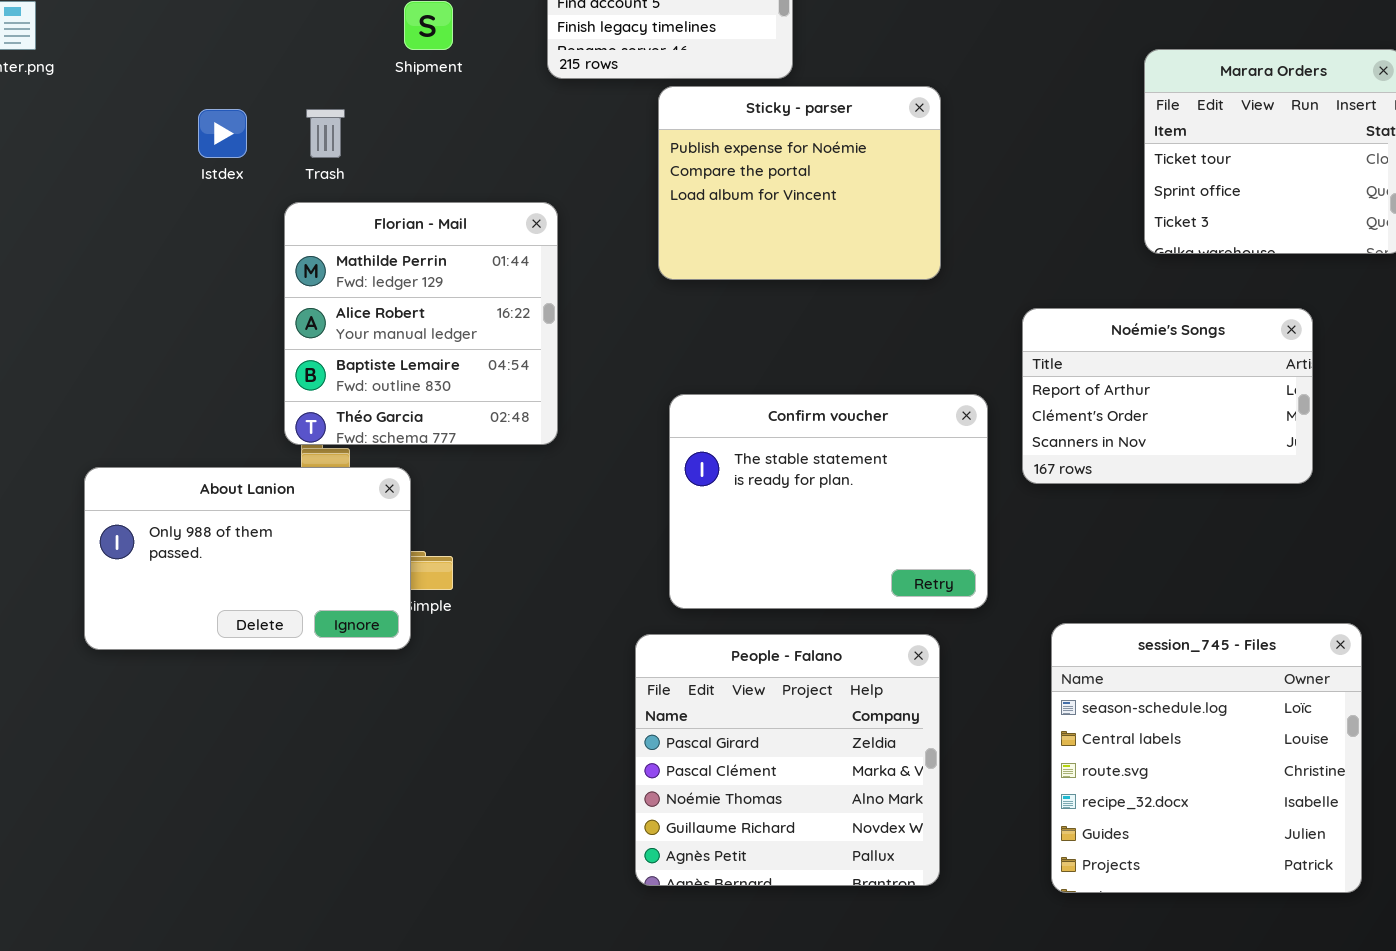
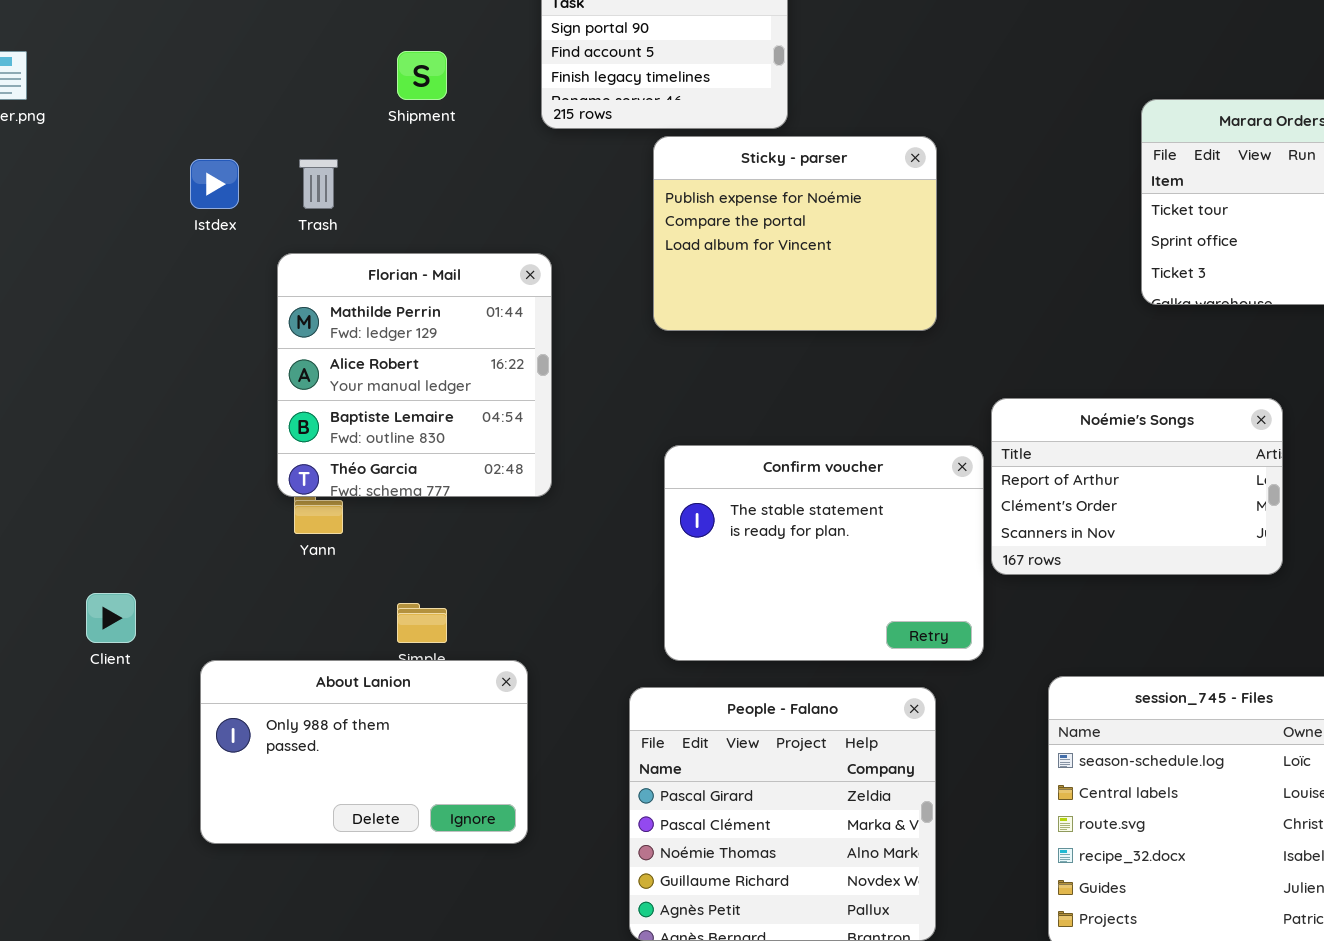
Noémie's Songs: [1022,308,1313,484] -> [991,398,1283,575], moved
About Lanion: [84,467,411,650] -> [200,660,528,844], moved

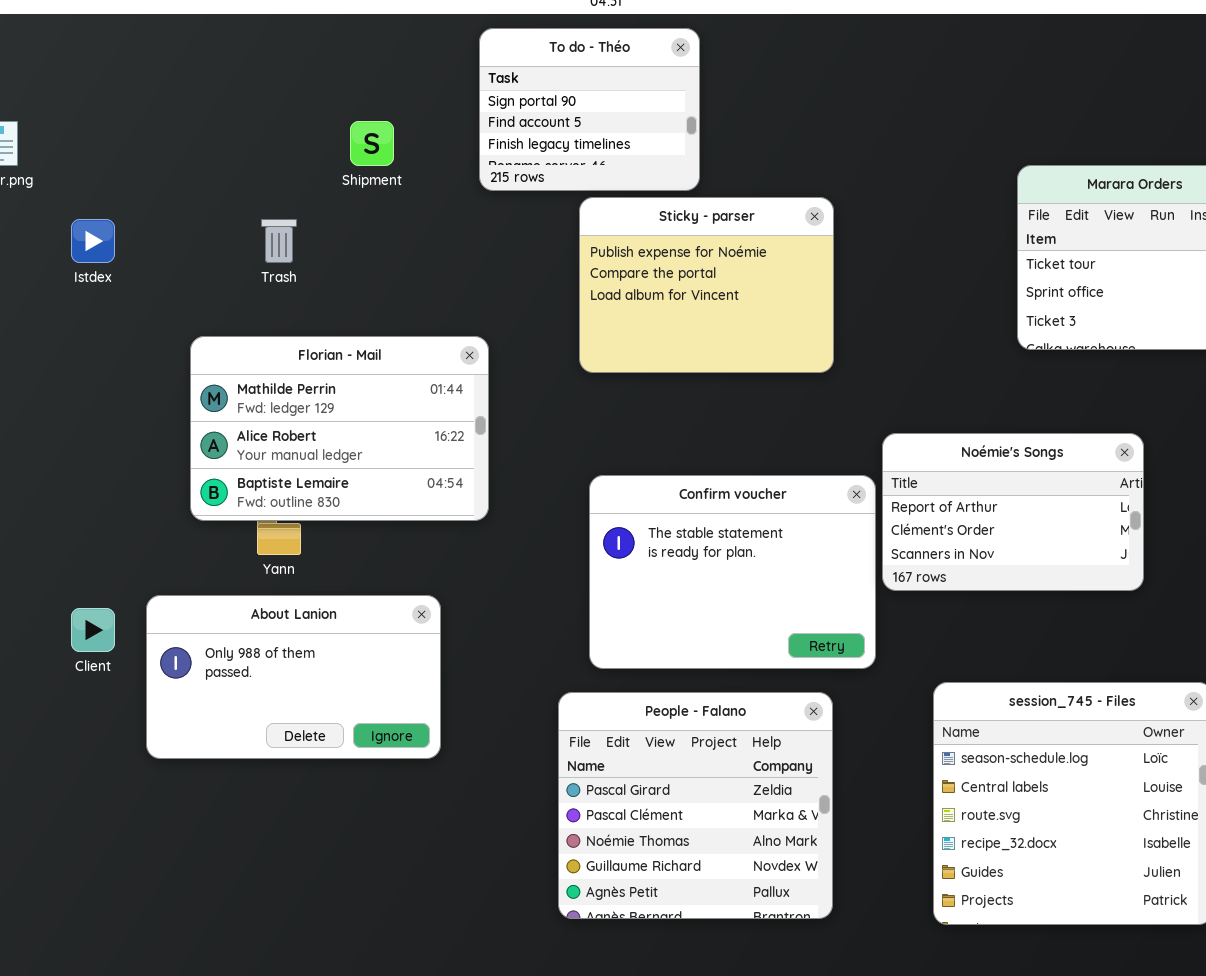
Istdex: [190,159,239,209] -> [71,219,115,263], moved
Florian - Mail: [277,253,552,497] -> [190,336,489,521], resized
About Lanion: [200,660,528,844] -> [146,595,441,759], moved

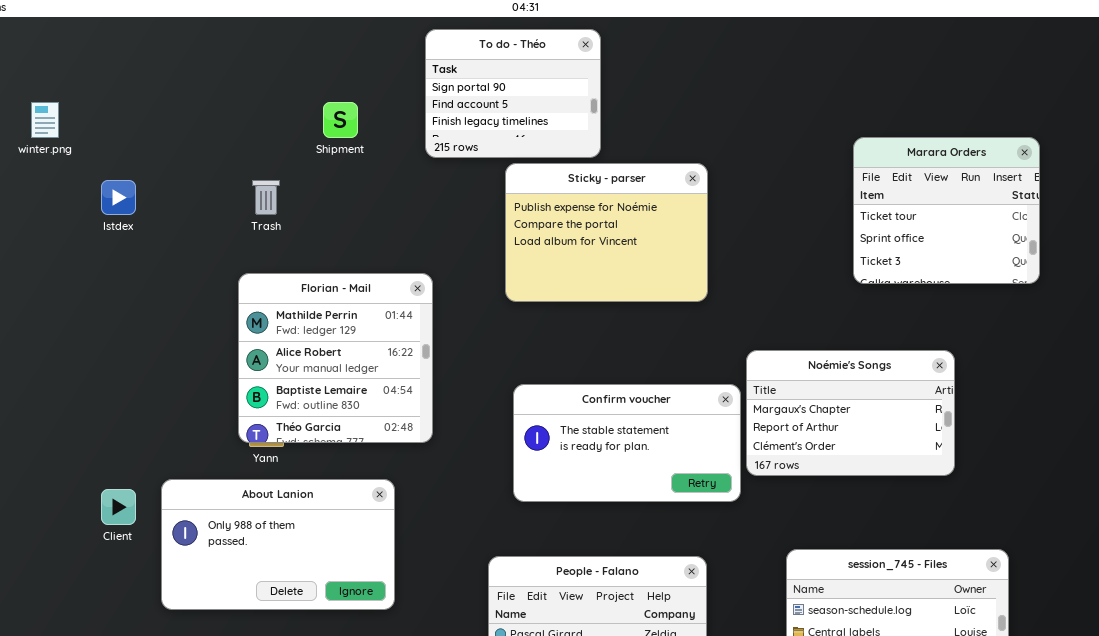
Florian - Mail: [190,336,489,521] -> [238,273,433,443], resized
Noémie's Songs: [882,433,1144,591] -> [746,350,955,476], scrolled up 1 row
Confirm voucher: [589,475,876,669] -> [513,384,741,502], resized

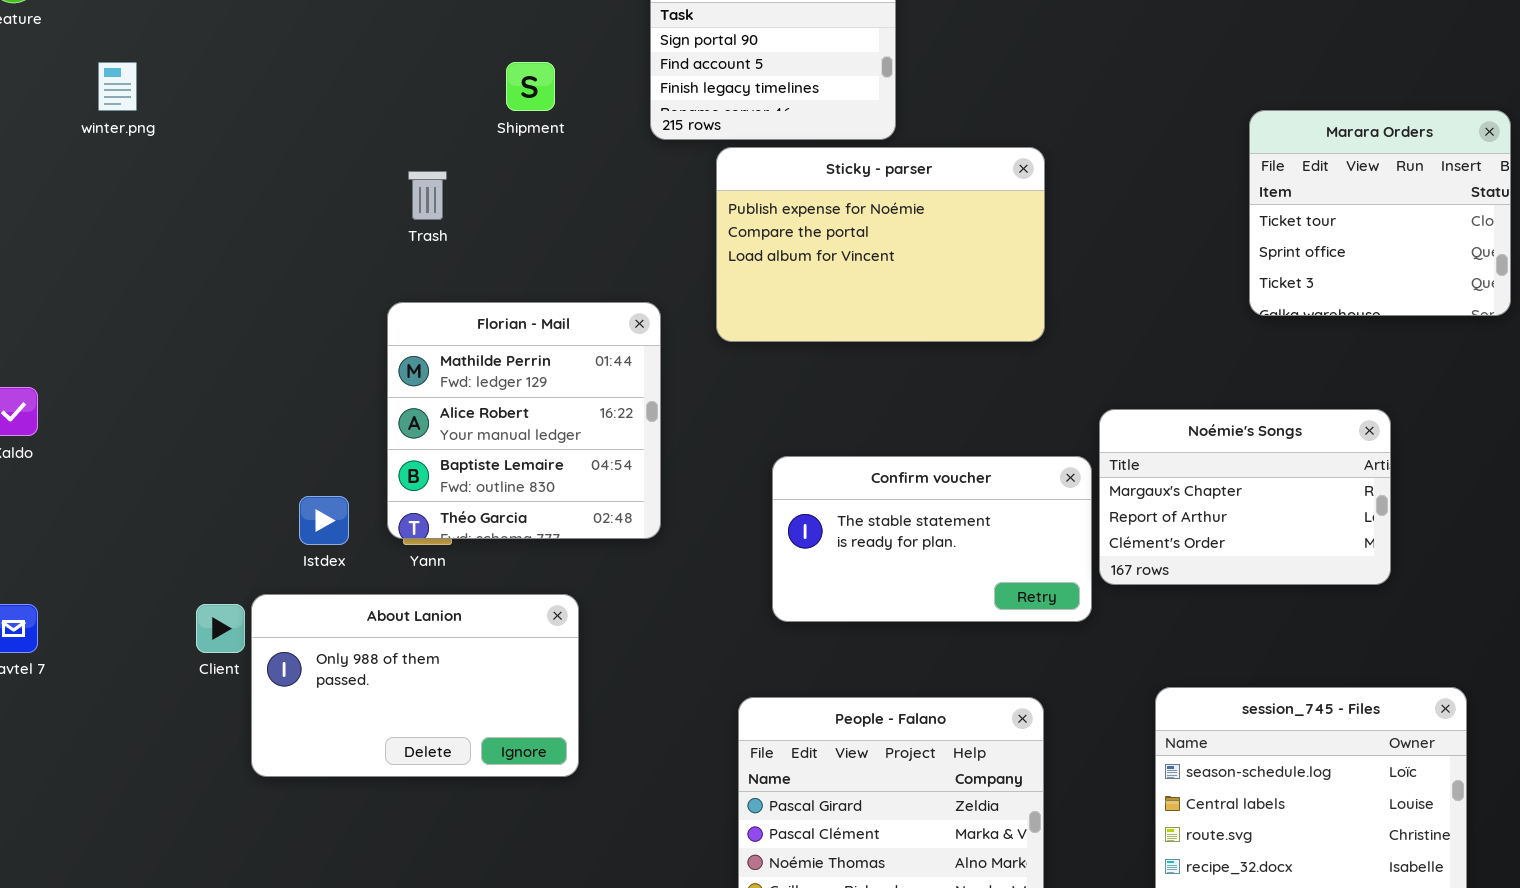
Sticky - parser: [505,163,708,302] -> [716,147,1045,342], resized
Istdex: [101,180,136,215] -> [299,496,349,545], moved
About Lanion: [161,479,395,610] -> [251,594,579,777], moved

